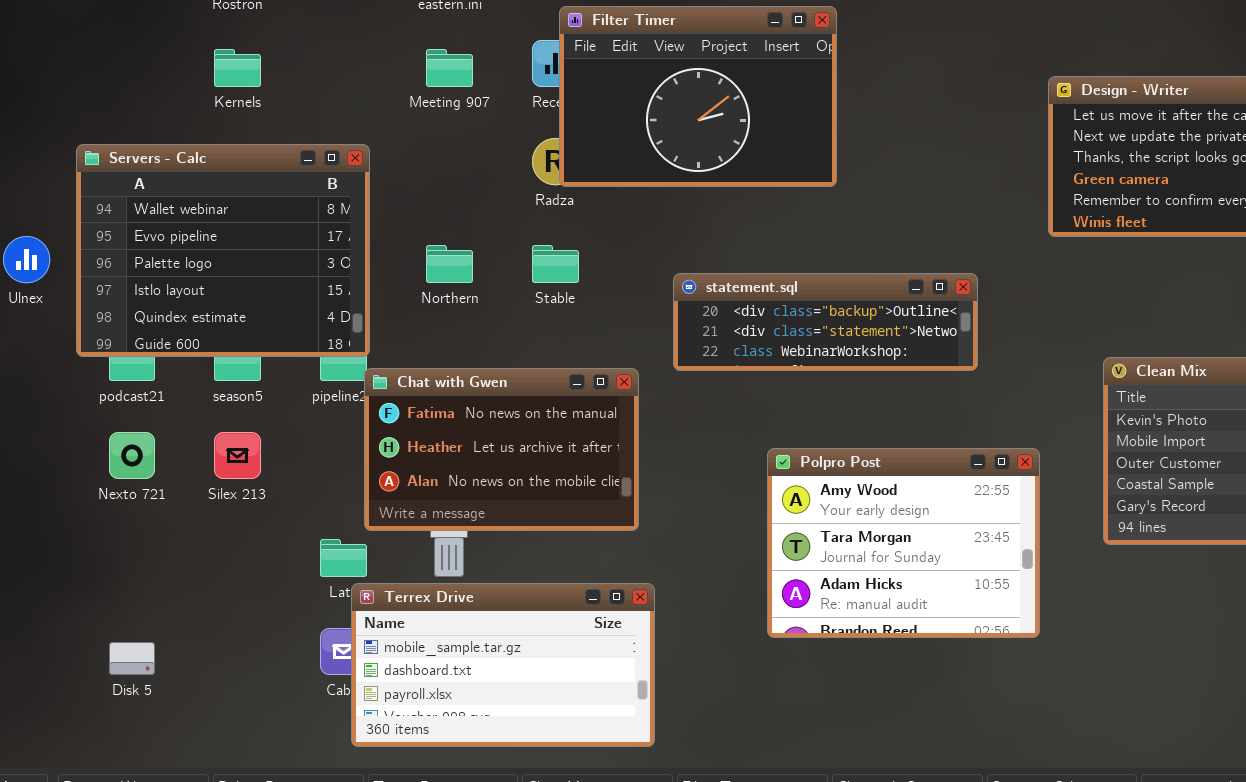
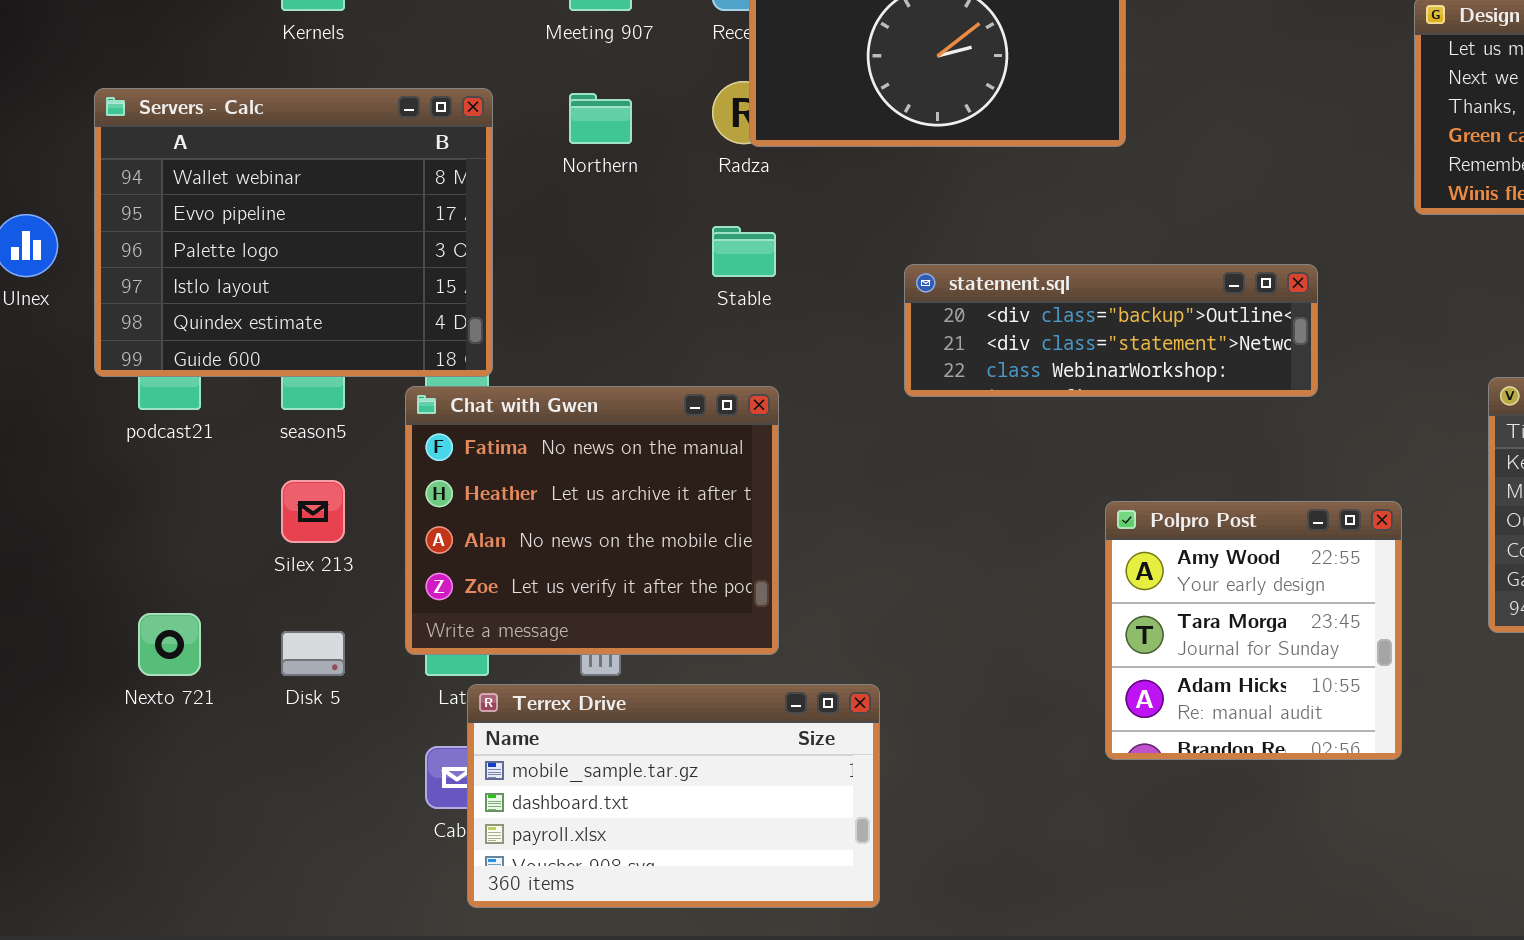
Northern: [426,245,473,283] -> [569,93,632,144], moved
Chat with Gwen: [364,368,639,531] -> [405,386,779,655], moved, resized
Nexto 721: [109,432,155,479] -> [138,613,201,676], moved
Polpro Post: [767,448,1040,638] -> [1105,501,1402,760], resized
Disk 5: [109,642,155,675] -> [281,631,345,676], moved

